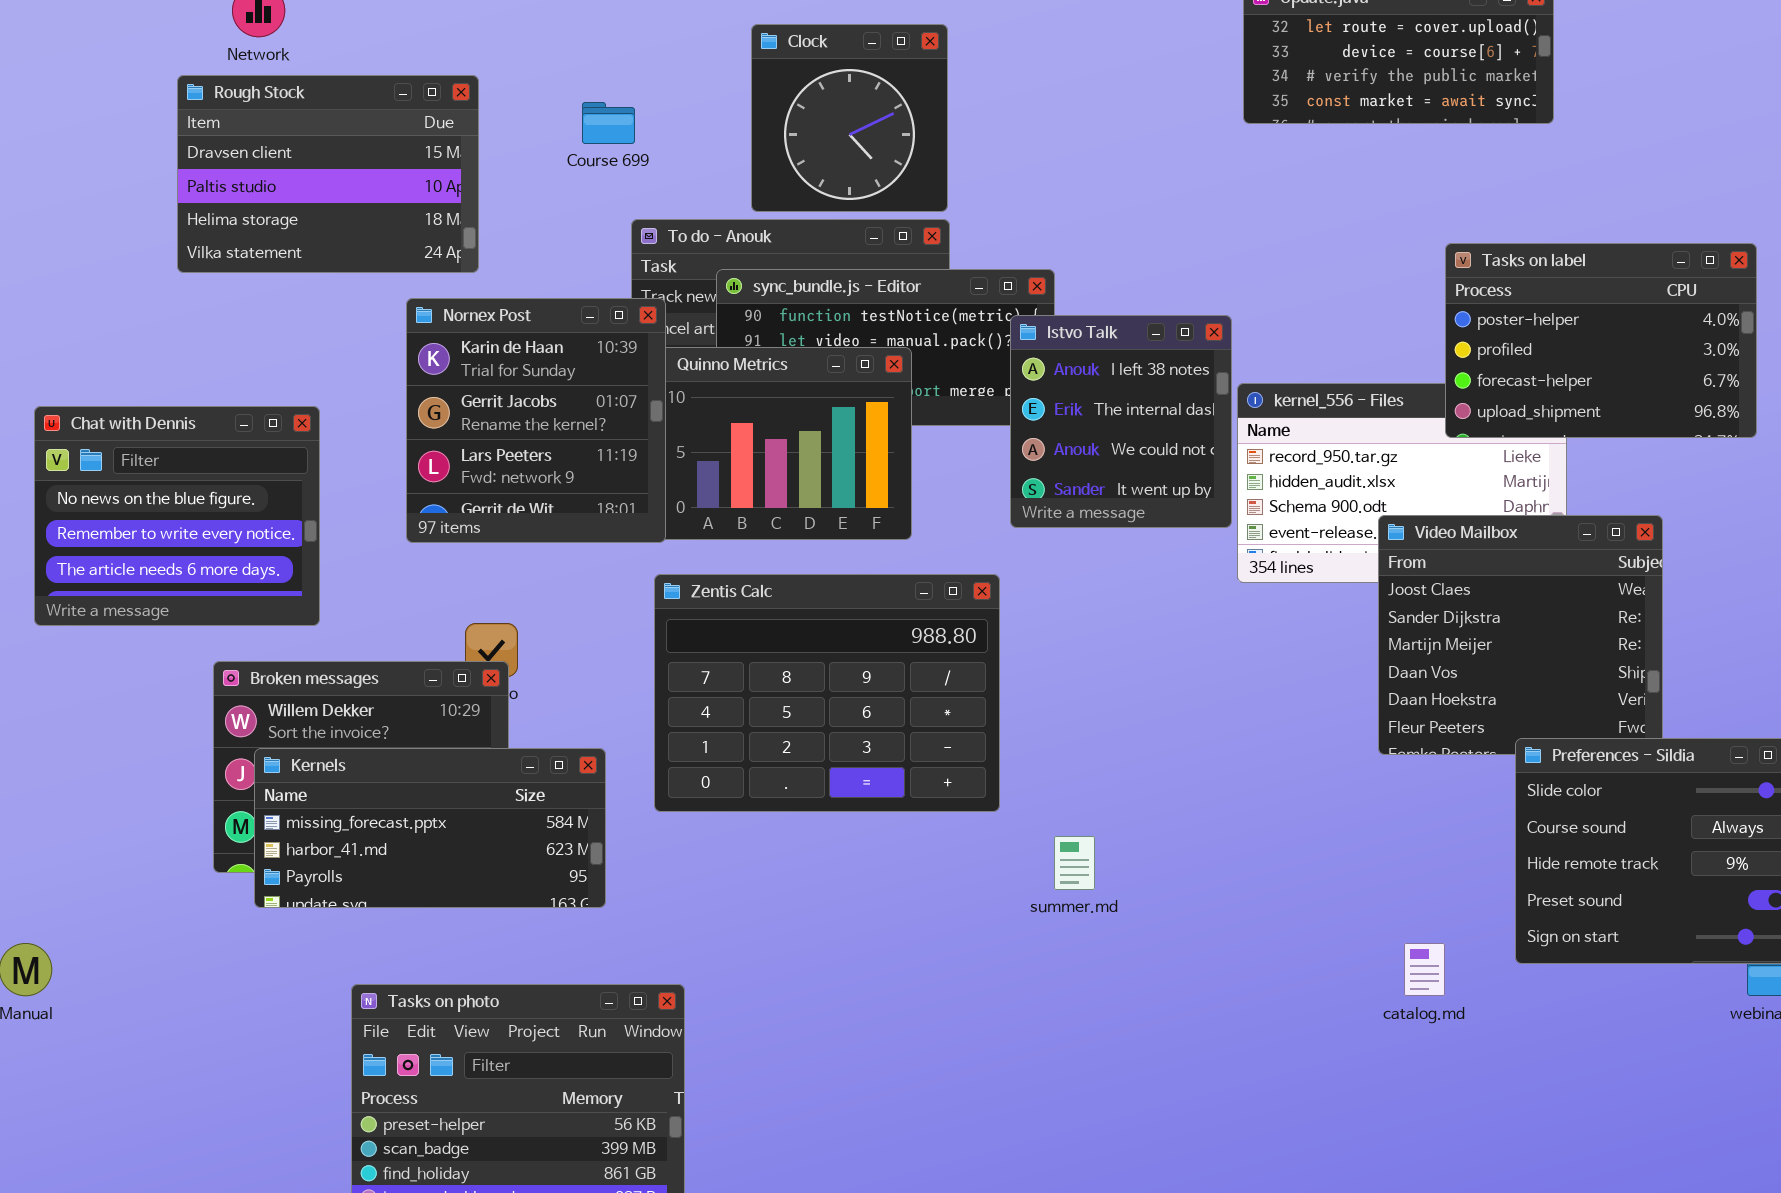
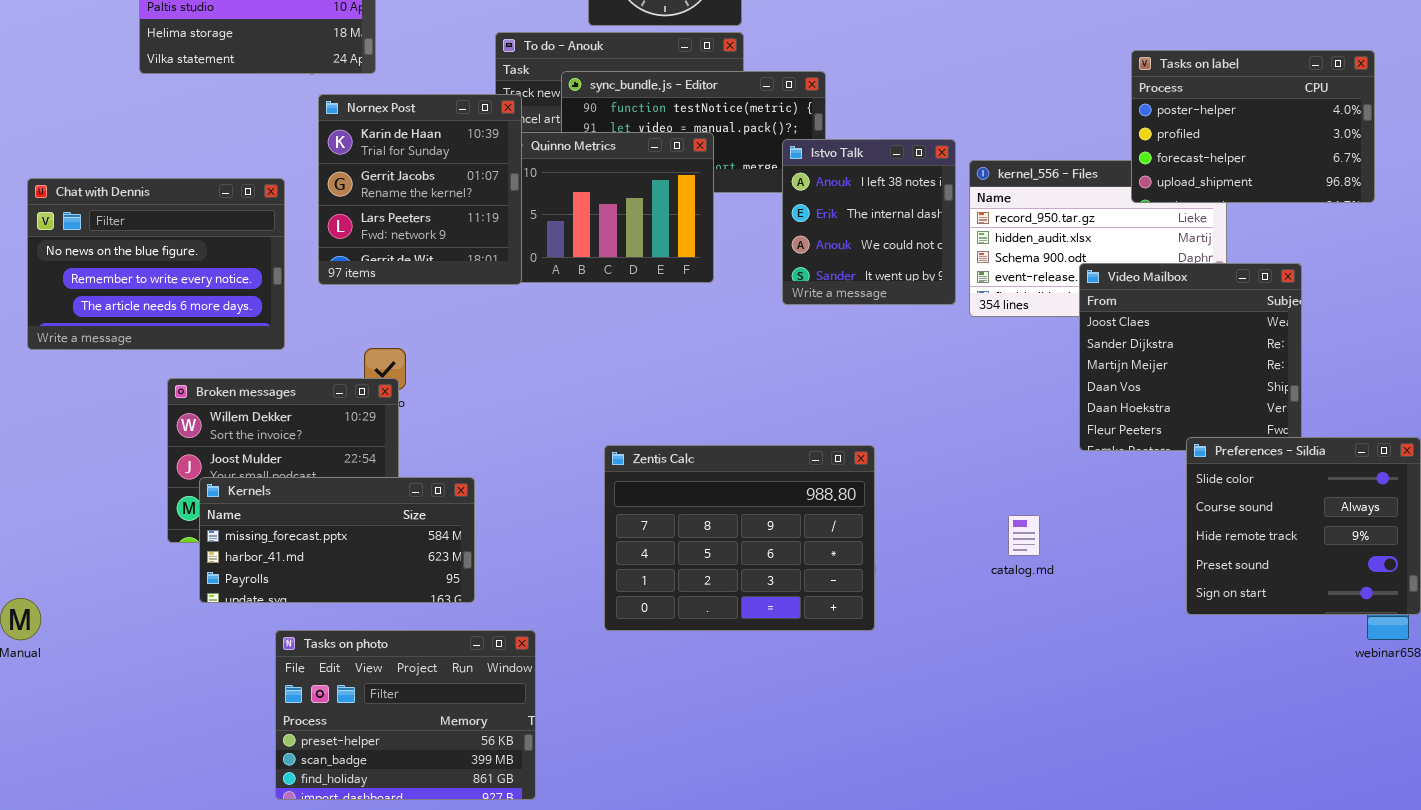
Istvo Talk: [1010,315,1232,528] -> [782,139,956,305], moved
Chat with Dennis: [34,406,320,626] -> [27,178,285,350], resized
Zentis Calc: [654,574,1000,812] -> [604,445,875,631], moved
Kernels: [254,748,606,908] -> [199,477,475,603], moved
catalog.md: [1404,943,1445,996] -> [1008,515,1040,556], moved

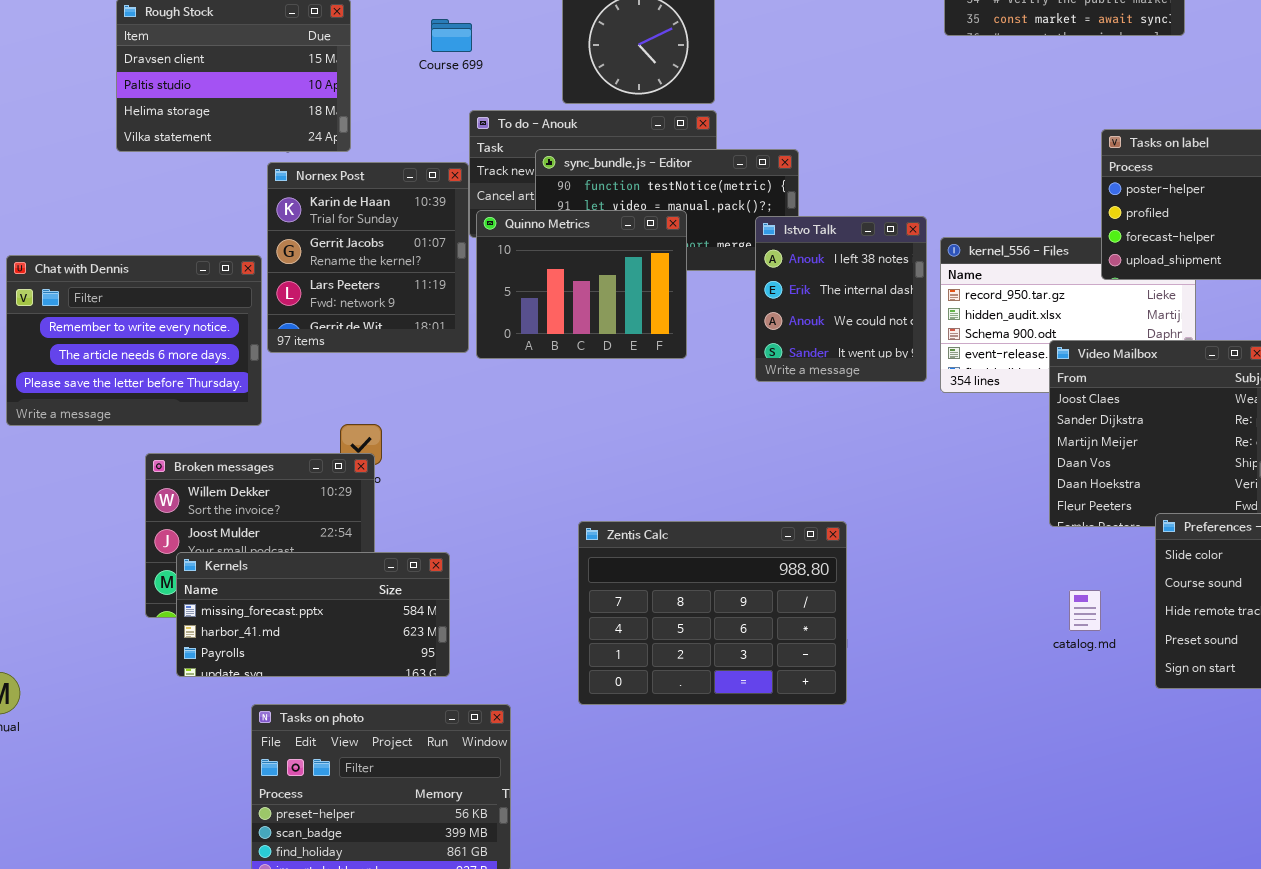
Nornex Post: [318,94,522,285] -> [267,162,469,353], moved
Chat with Dennis: [27,178,285,350] -> [6,255,262,426], scrolled down 1 row
catalog.md: [1008,515,1040,556] -> [1069,590,1101,631], moved

